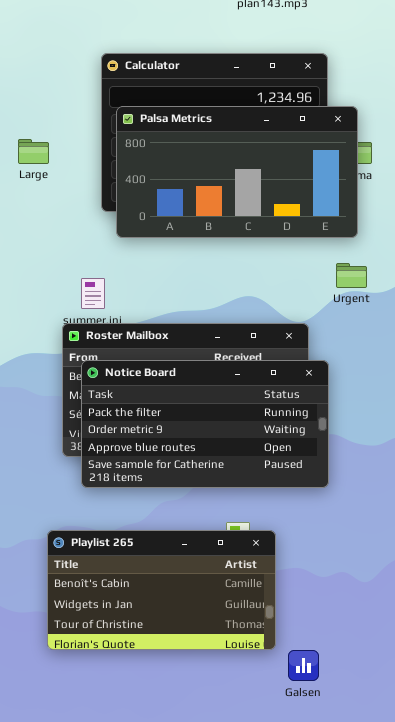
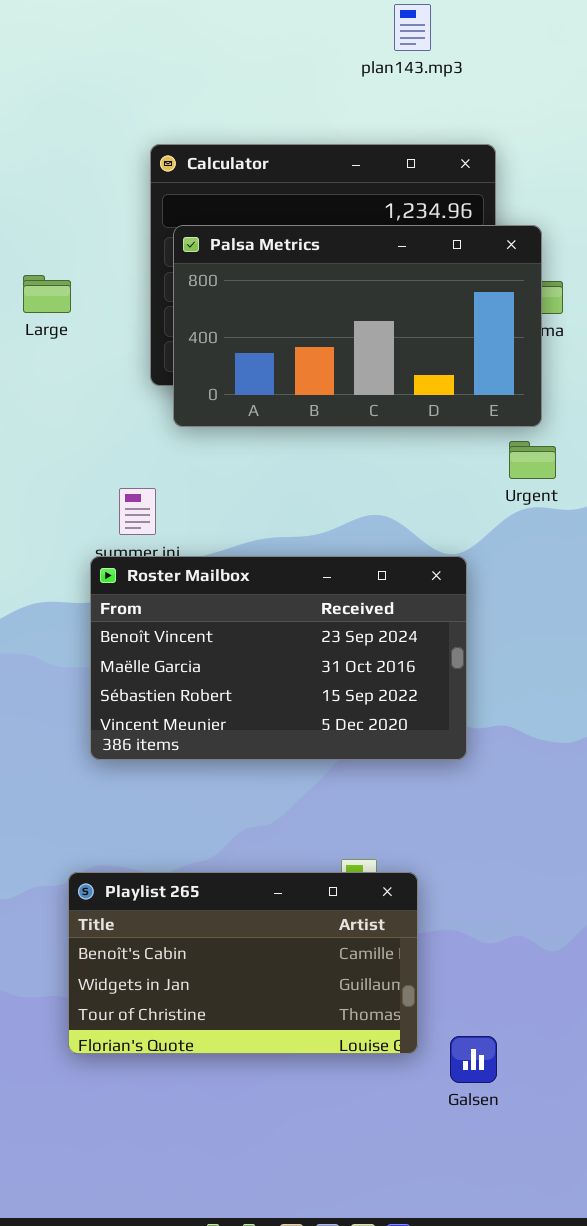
Urgent: [336,263,367,288] -> [509,441,556,479], moved
Notice Board: [81,360,329,488] -> none, closed
Galsen: [288,650,319,681] -> [450,1036,497,1083], moved

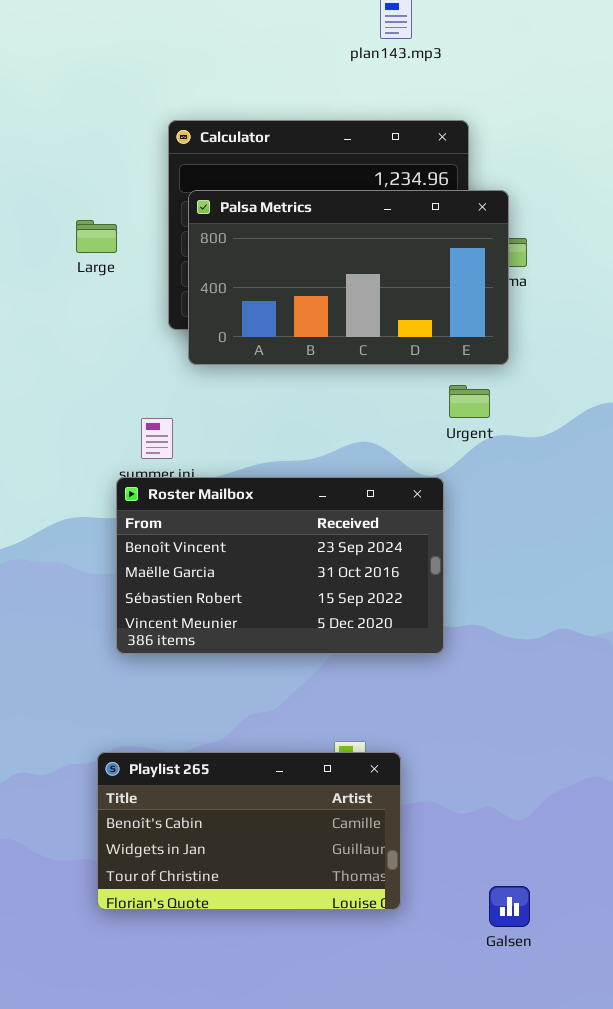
Large: [23,275,71,313] -> [76,220,117,253], moved
Urgent: [509,441,556,479] -> [449,385,490,418], moved
Galsen: [450,1036,497,1083] -> [489,886,530,927], moved

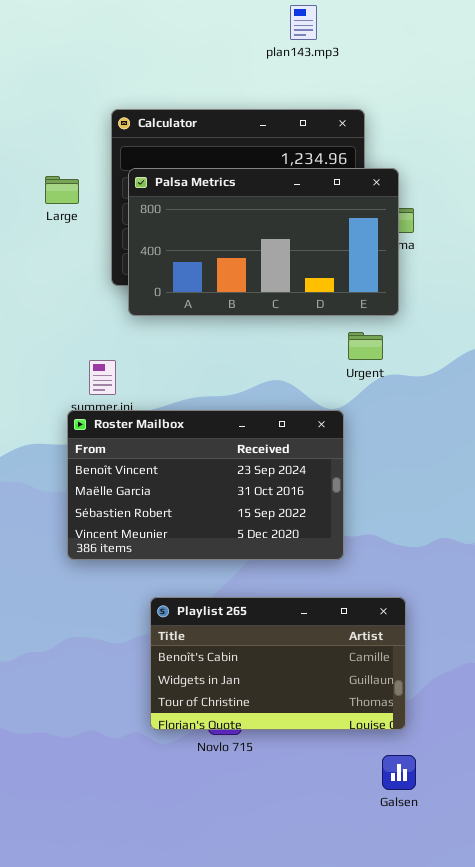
Large: [76,220,117,253] -> [45,176,79,204], moved
Playlist 265: [97,752,401,910] -> [150,597,406,730], moved

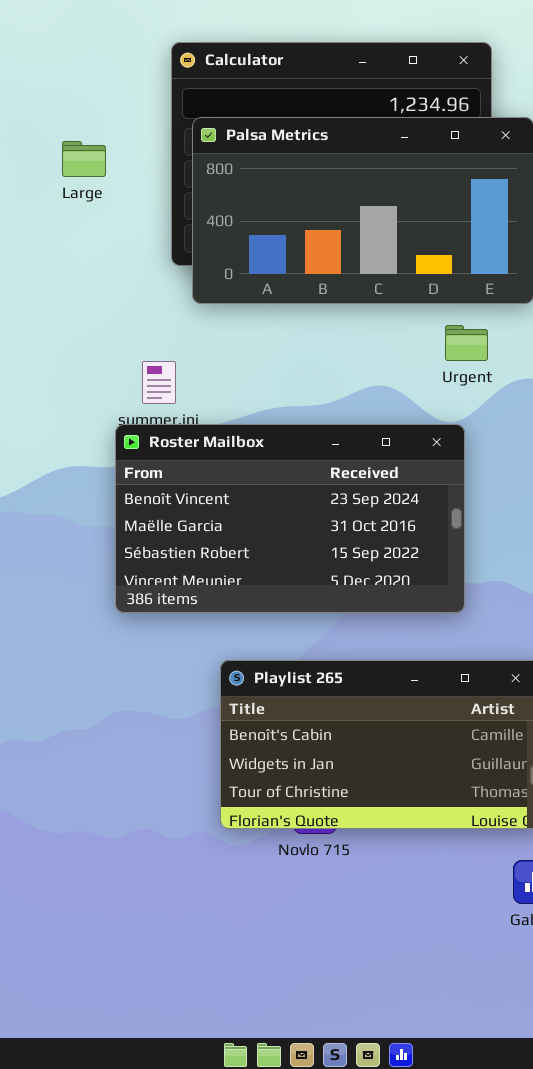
Large: [45,176,79,204] -> [62,141,106,177], moved
Urgent: [348,332,383,360] -> [445,325,488,361], moved

